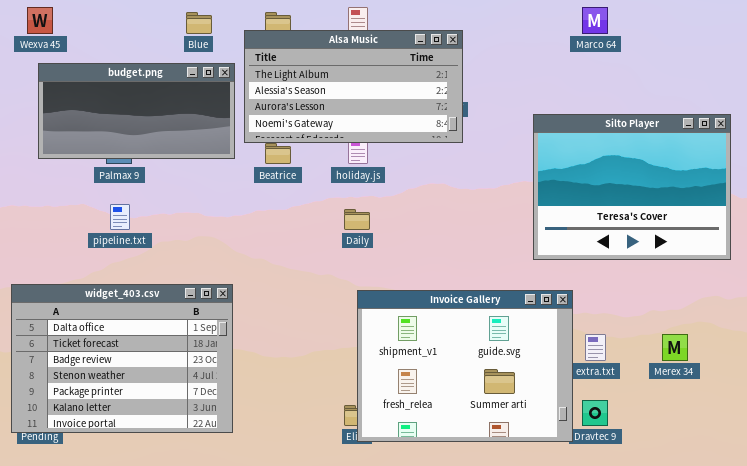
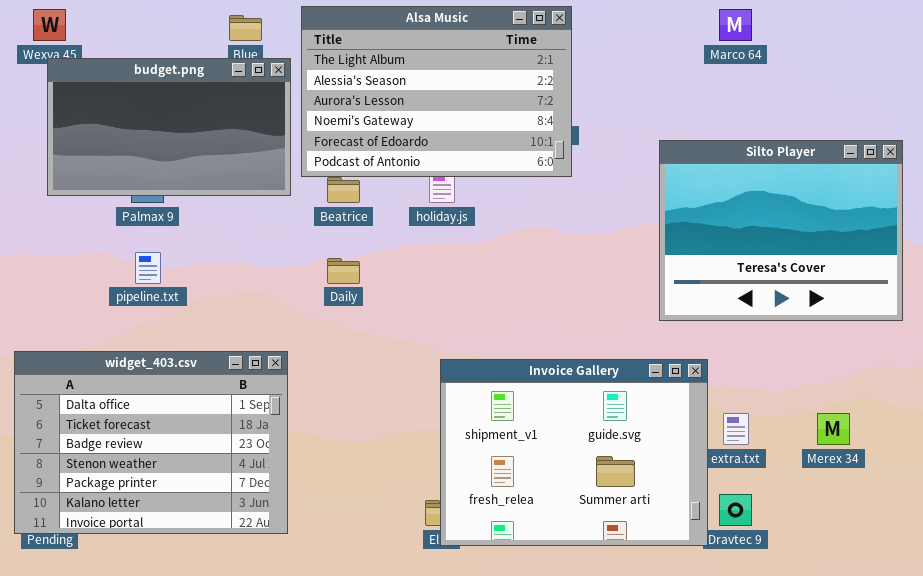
Alsa Music: [244,30,463,143] -> [301,6,572,177], resized
budget.png: [38,63,235,159] -> [47,58,291,196], resized
Daily: [344,209,370,230] -> [327,258,360,284], moved

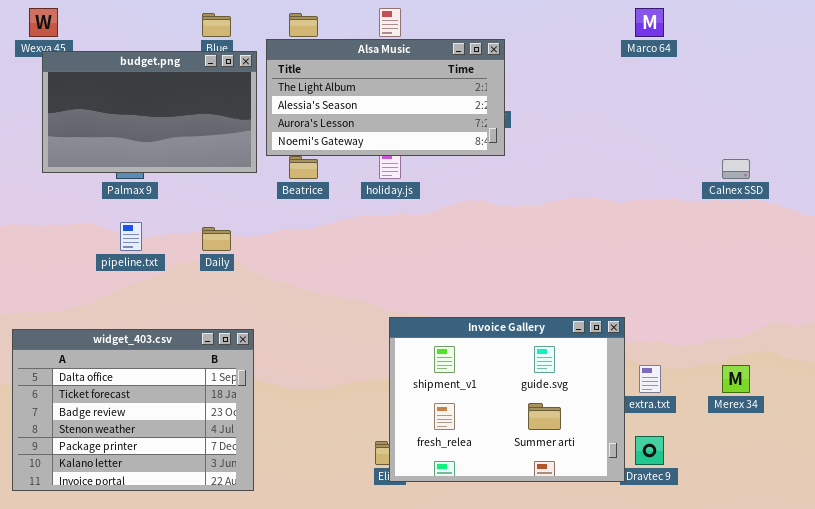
Alsa Music: [301,6,572,177] -> [266,39,505,156], resized
Silto Player: [659,140,903,321] -> none, closed
Daily: [327,258,360,284] -> [202,227,231,251], moved
widget_403.csv: [14,351,288,534] -> [12,329,254,491], moved

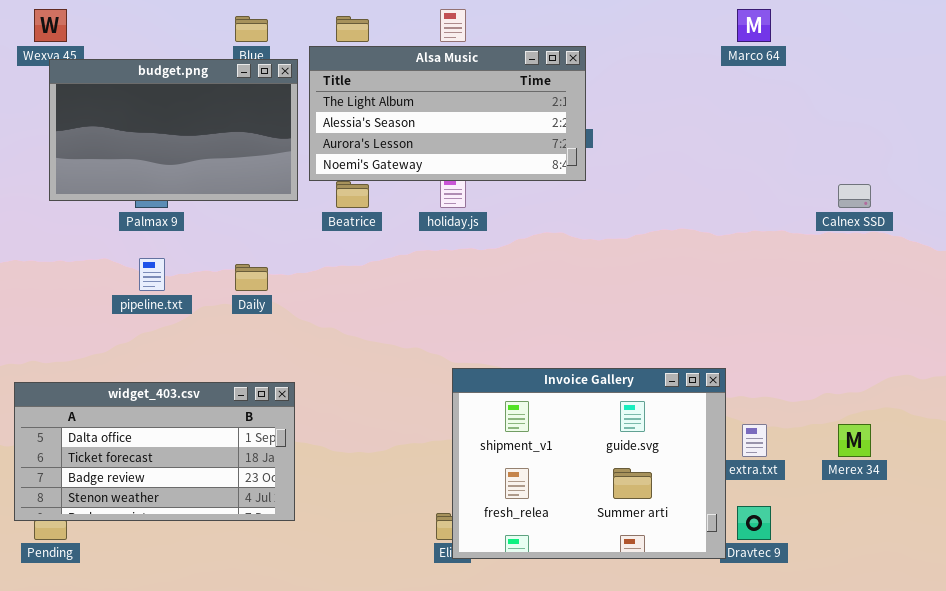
widget_403.csv: [12,329,254,491] -> [14,382,295,521], resized

